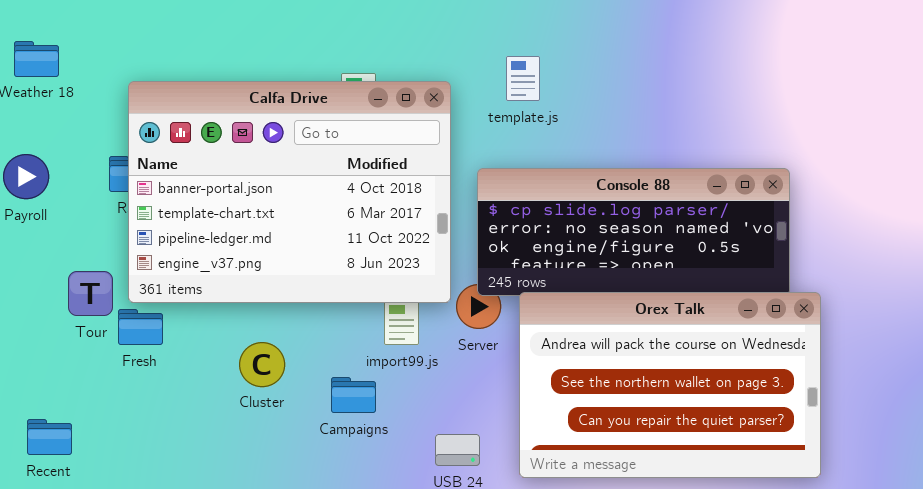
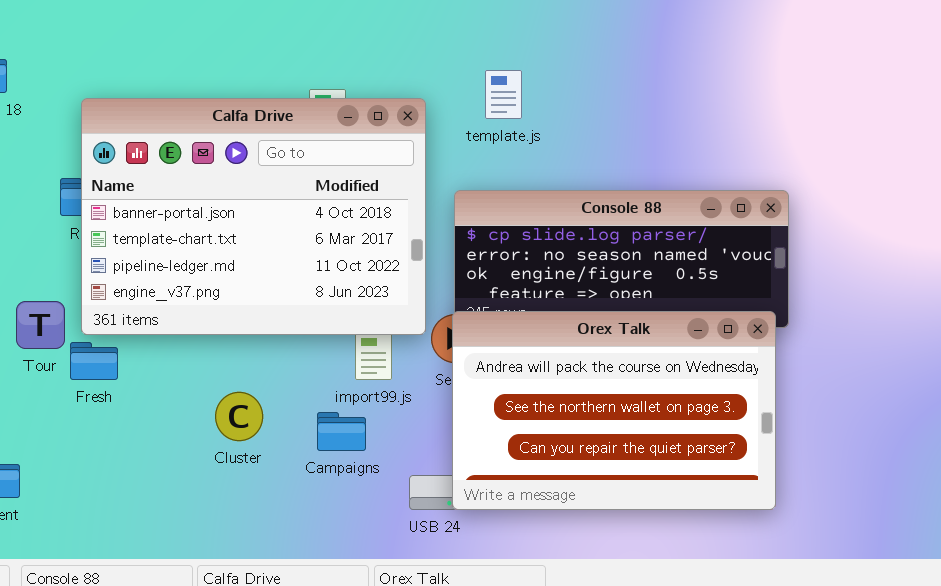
Orex Talk: [519,292,821,478] -> [452,311,776,510], moved
Cluster: [239,342,285,387] -> [215,392,263,441], moved
Campaigns: [331,377,376,413] -> [317,412,366,451], moved

